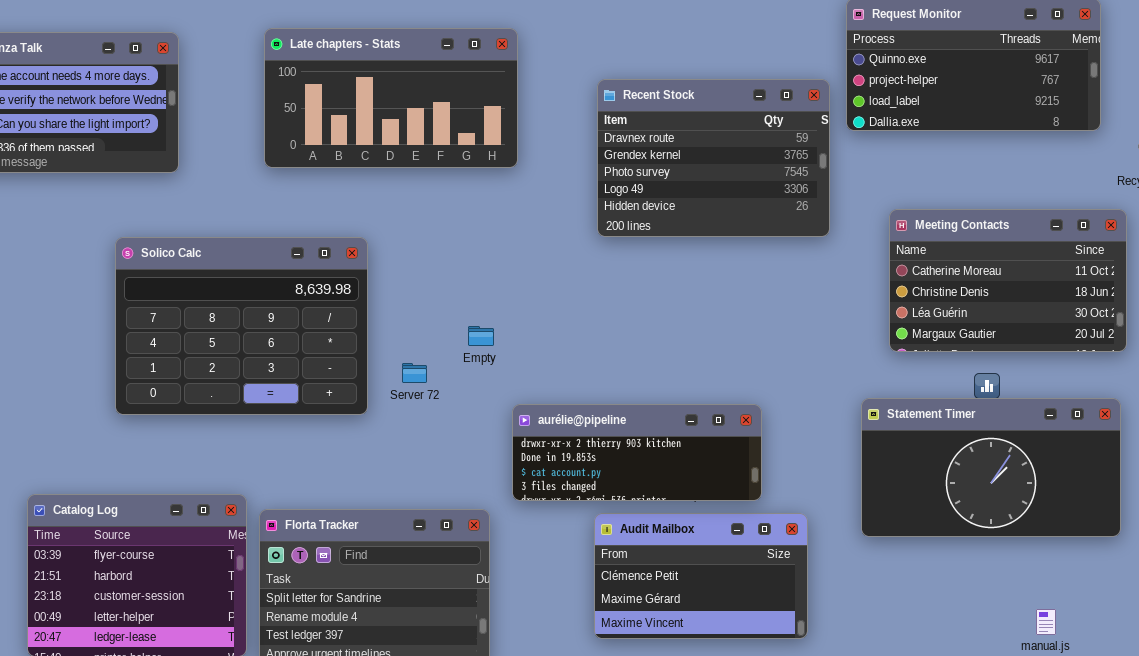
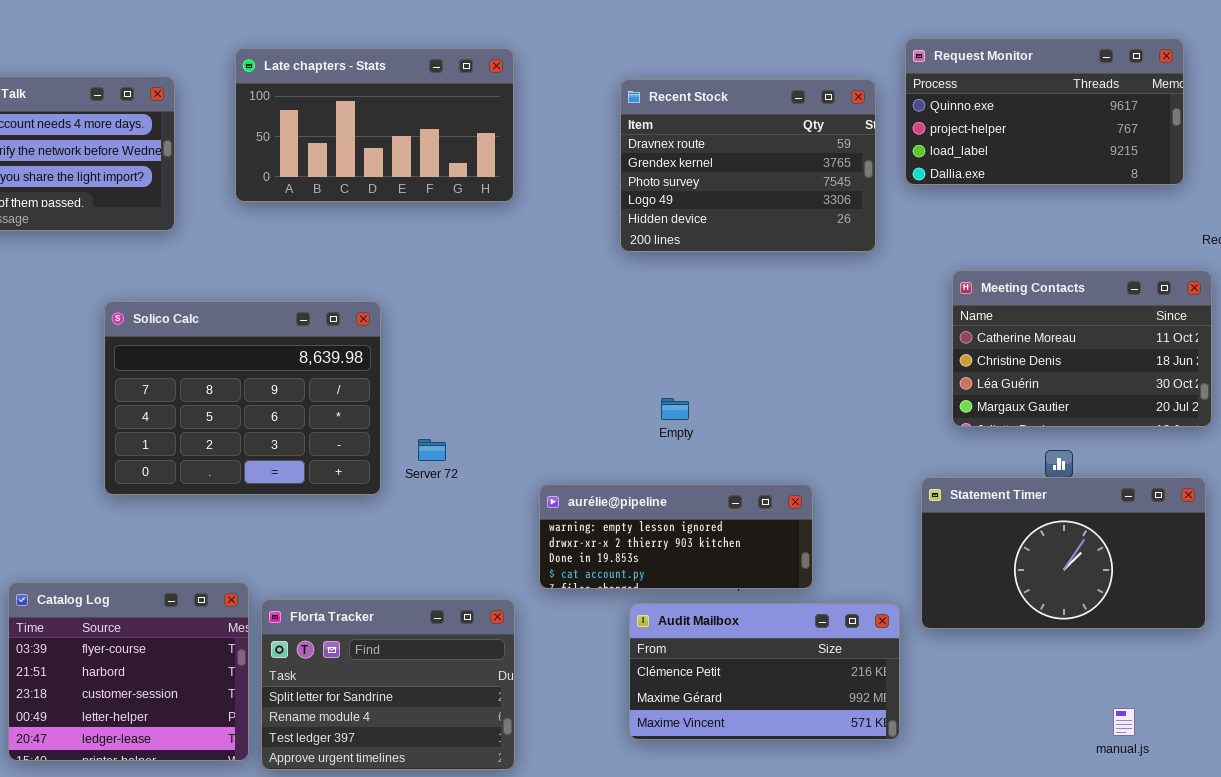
Late chapters - Stats: [264,28,518,168] -> [235,48,514,202], moved
Recent Stock: [597,79,830,237] -> [620,79,876,252], moved
Empty: [468,326,494,346] -> [661,398,689,420], moved
aurélie@pipeline: [512,404,762,501] -> [539,484,813,589], scrolled up 1 row
Audit Mailbox: [594,513,808,639] -> [629,603,900,740], resized

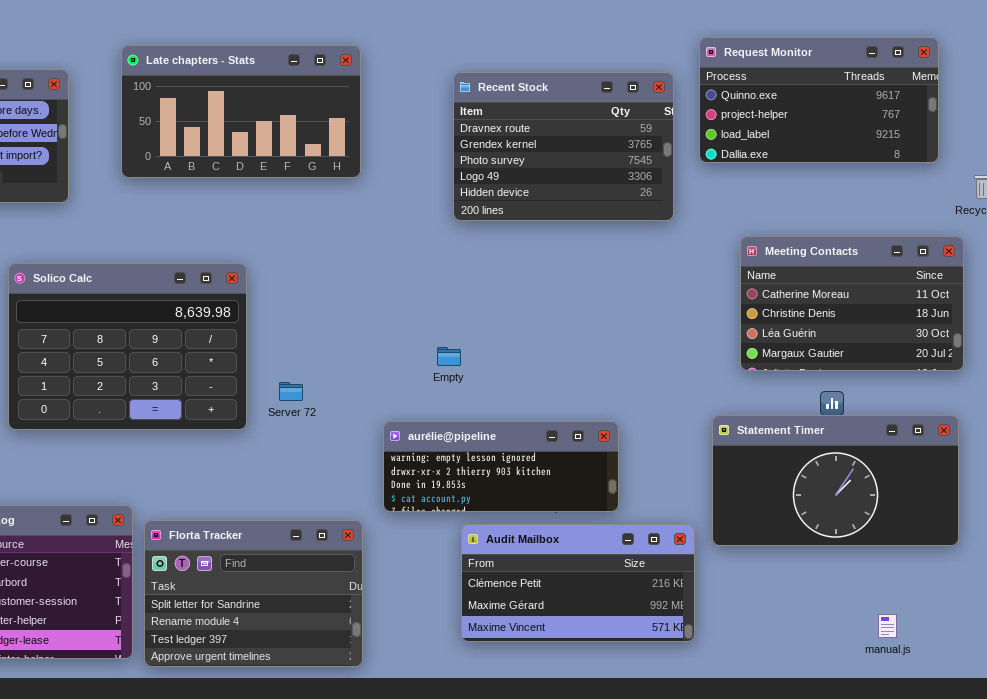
Empty: [661,398,689,420] -> [437,347,461,366], moved

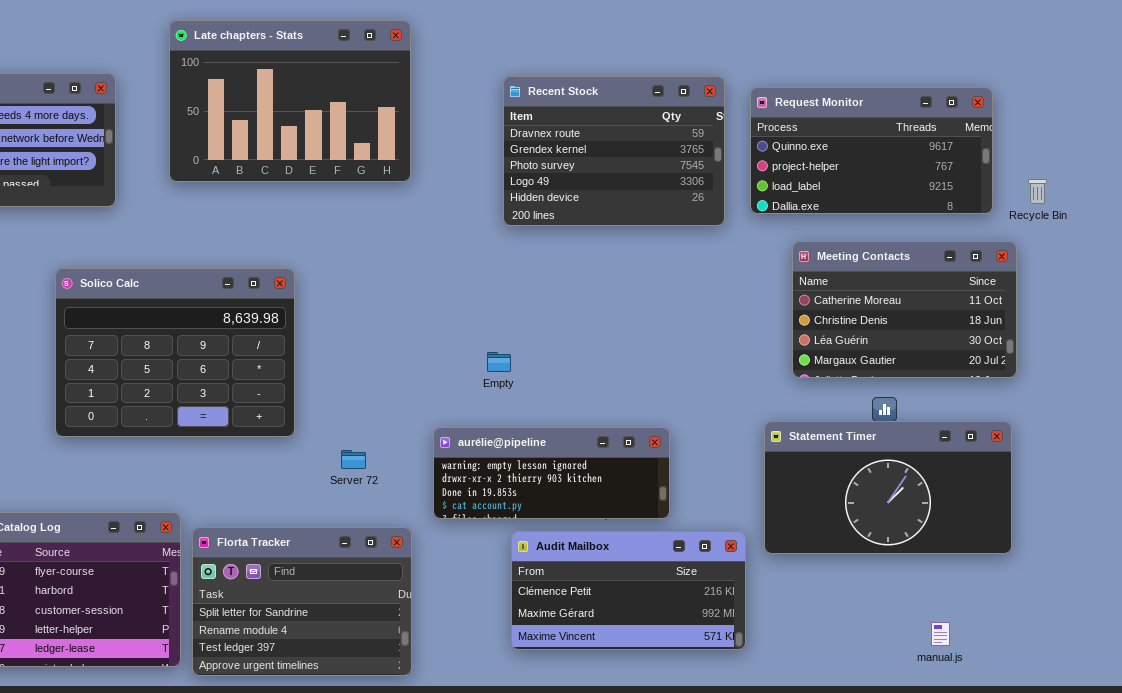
Request Monitor: [699,37,939,163] -> [750,87,993,214], moved
Late chapters - Stats: [121,45,361,178] -> [169,20,411,182], resized
Server 72: [279,382,303,401] -> [341,450,366,469], moved

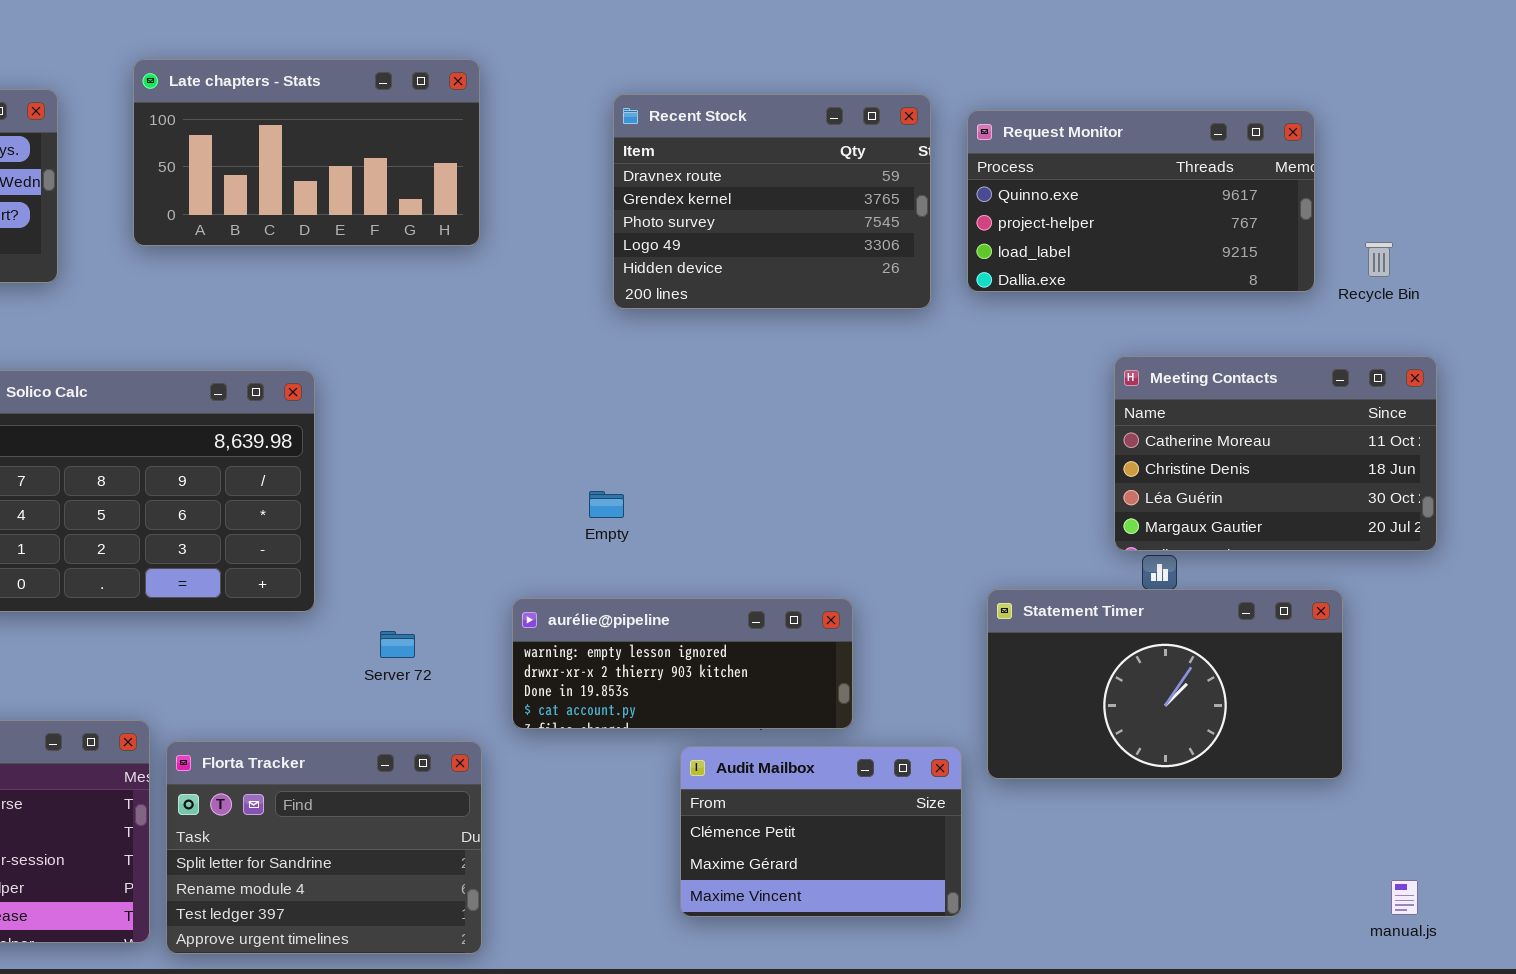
Late chapters - Stats: [169,20,411,182] -> [133,59,480,246], resized
Meeting Contacts: [792,241,1017,378] -> [1114,356,1437,551], moved
Audit Mailbox: [511,531,746,650] -> [680,746,962,917], resized
manual.js: [931,622,950,646] -> [1391,880,1418,915], moved

